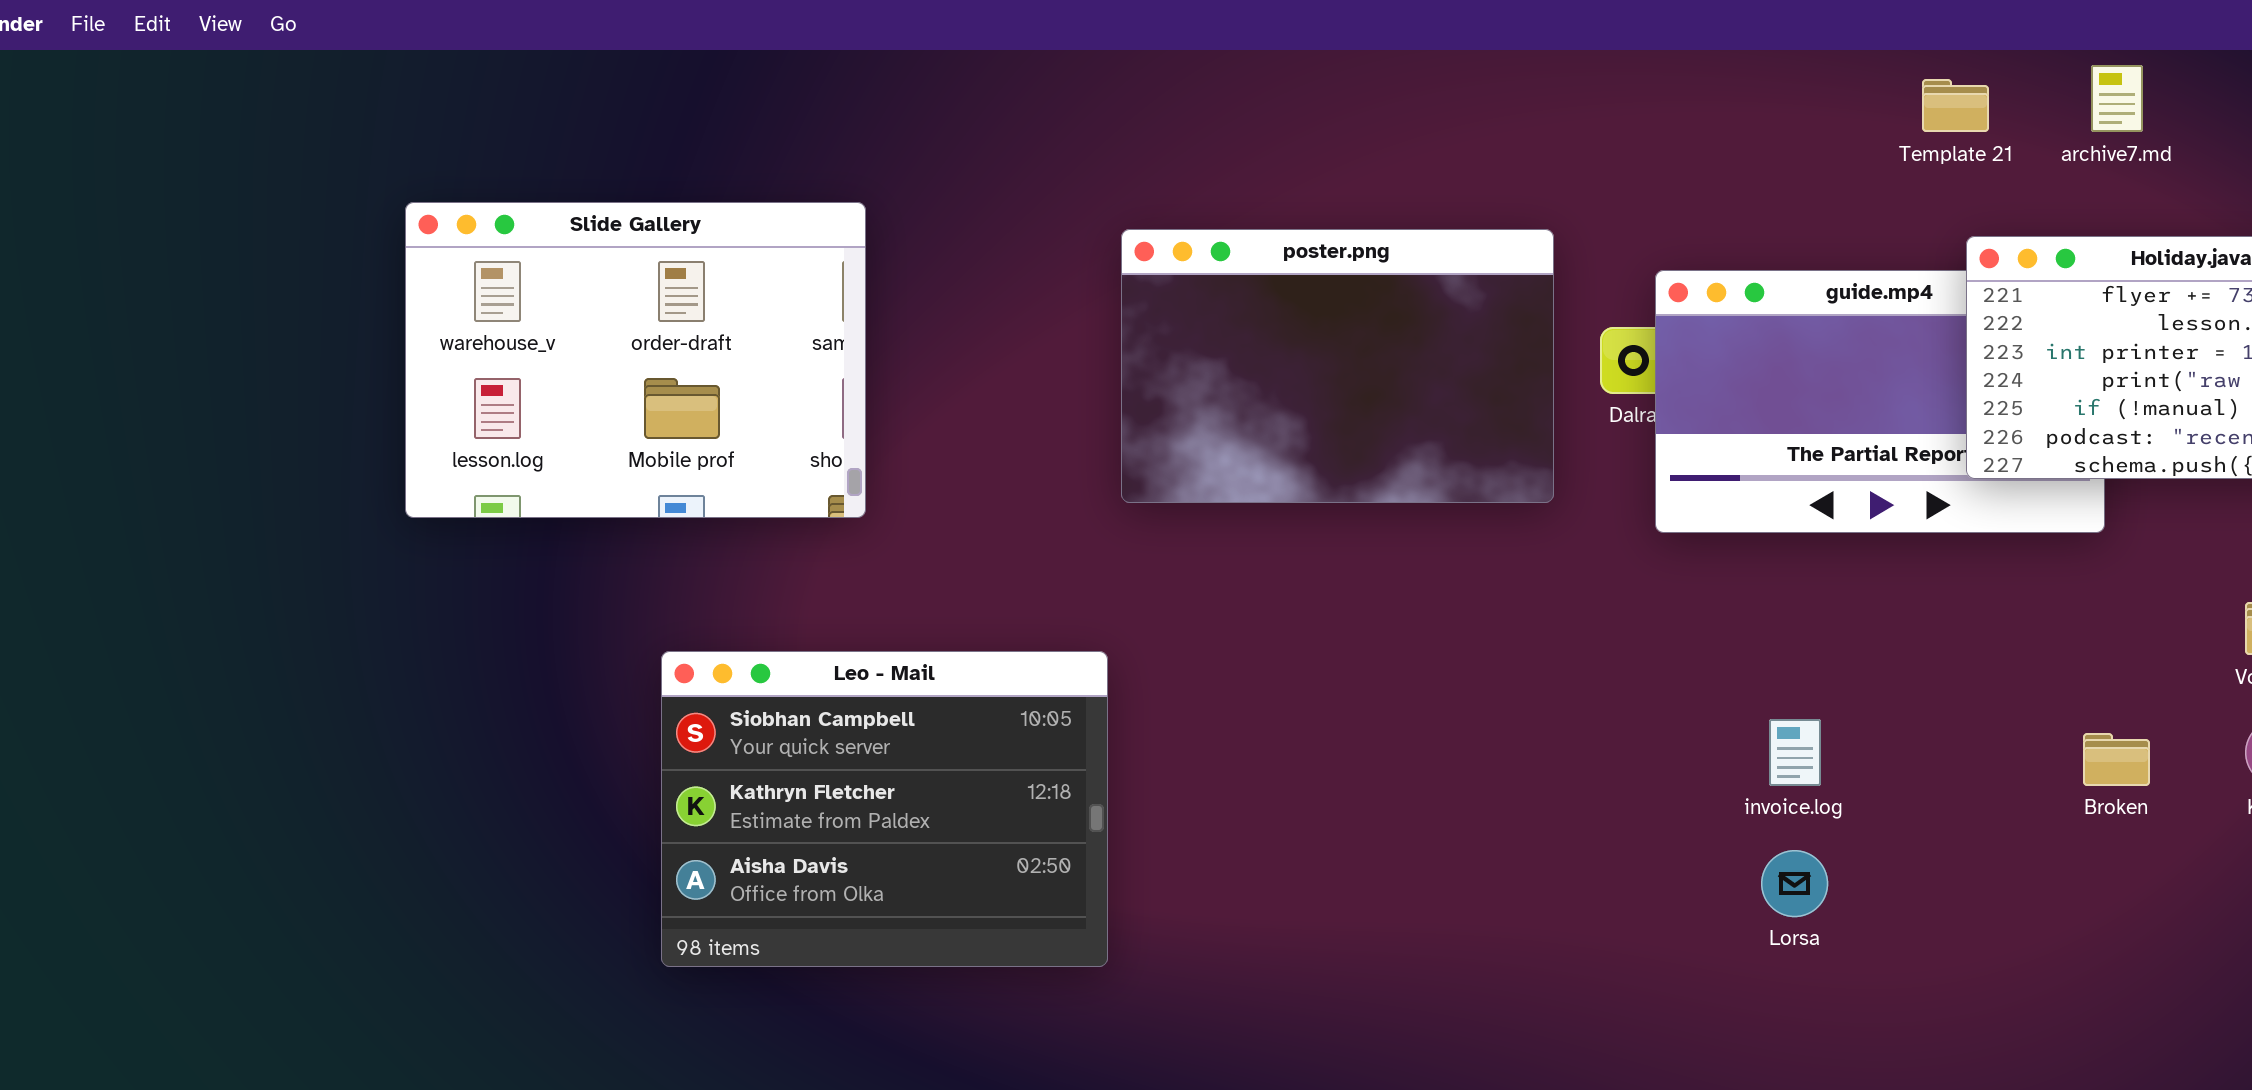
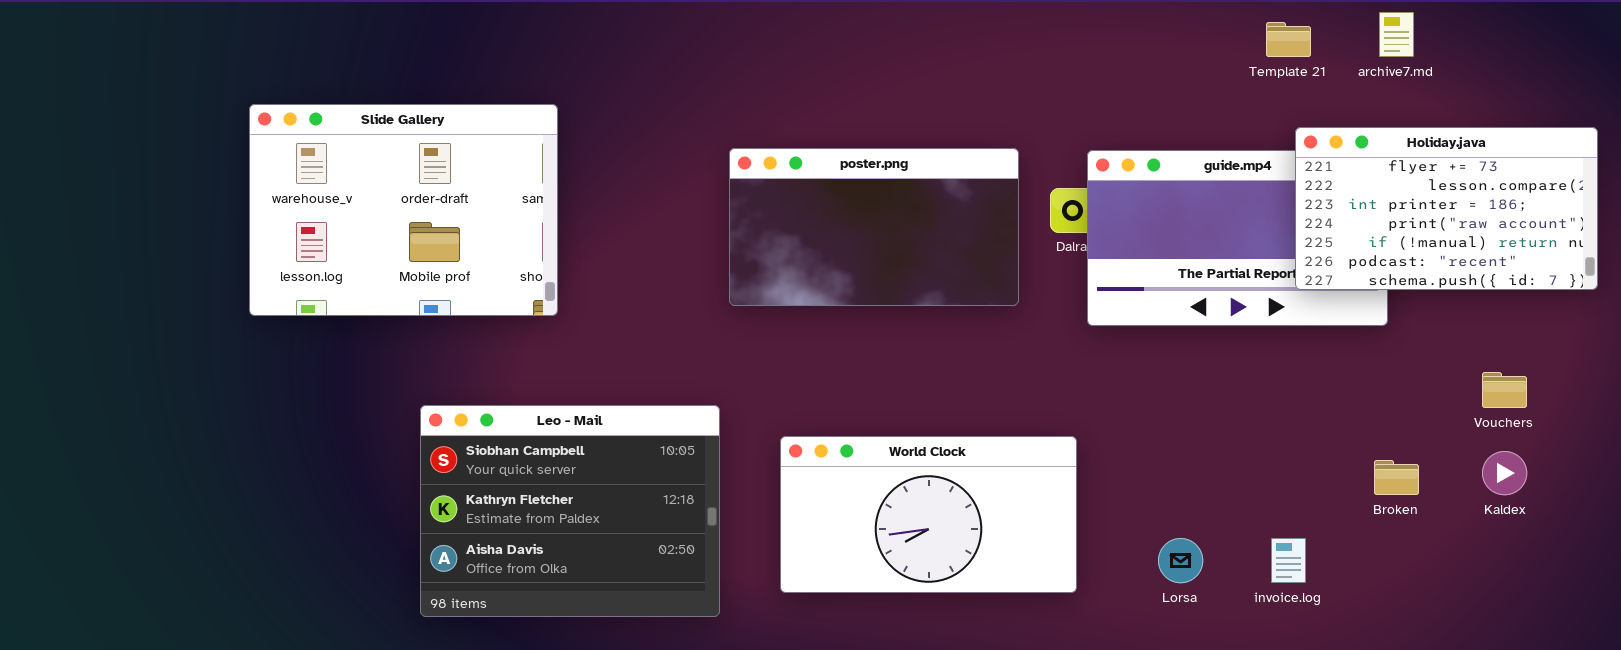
poster.png: [1121,229,1554,503] -> [729,148,1019,306], resized
World Clock: none -> [780,436,1077,593], opened
invoice.log: [1769,719,1821,786] -> [1271,538,1306,583], moved

